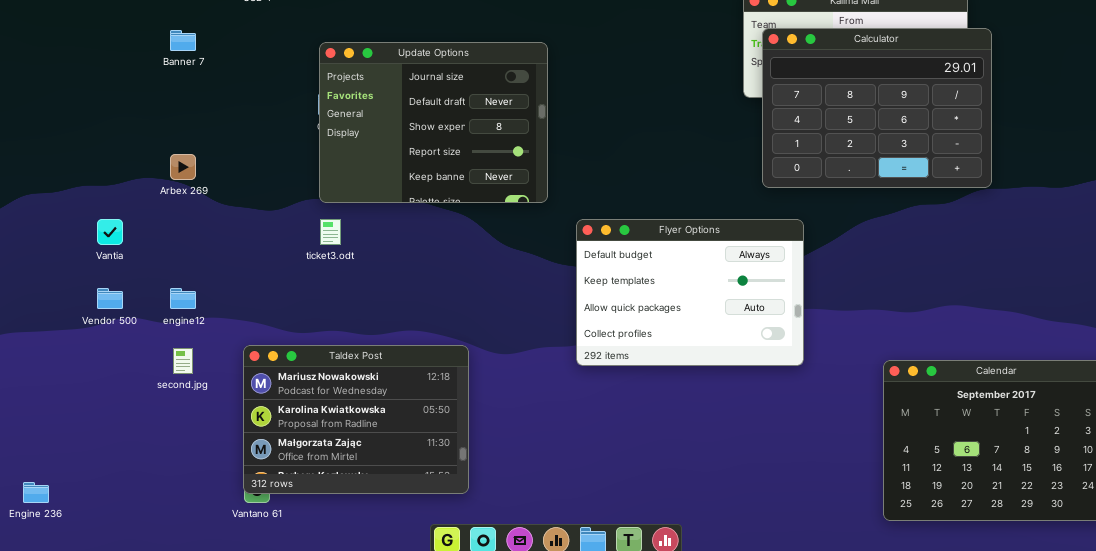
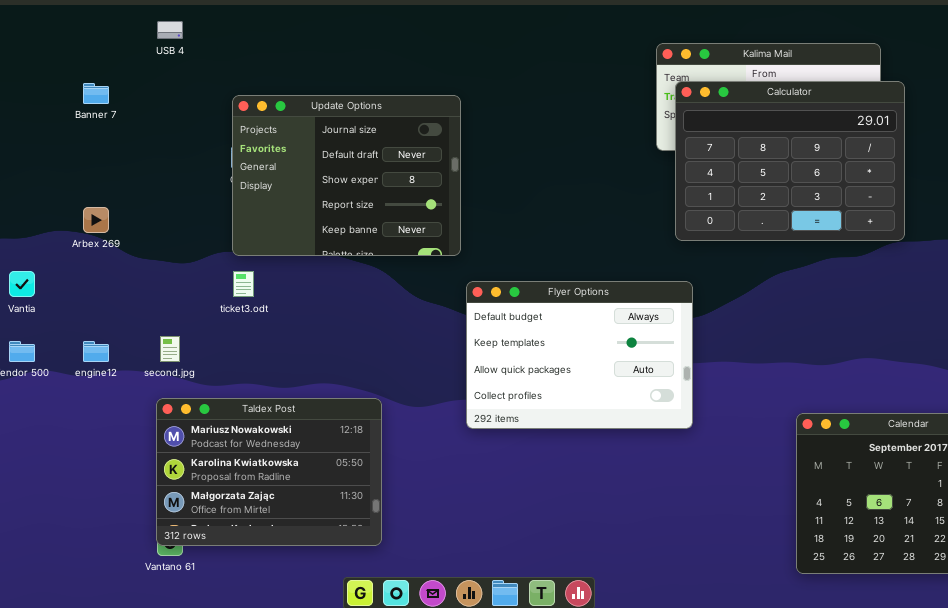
Flyer Options: [576,219,804,366] -> [466,281,693,429], moved
second.jpg: [173,348,193,374] -> [160,336,180,362], moved

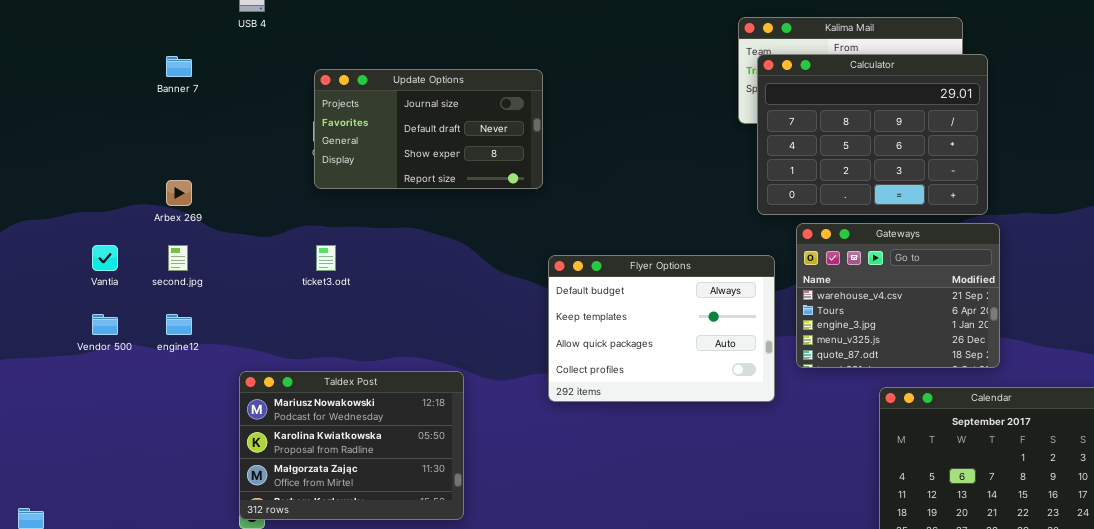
Update Options: [232,95,461,256] -> [314,69,543,189], resized
Gateways: none -> [796,223,1000,368], opened
second.jpg: [160,336,180,362] -> [168,245,188,271], moved

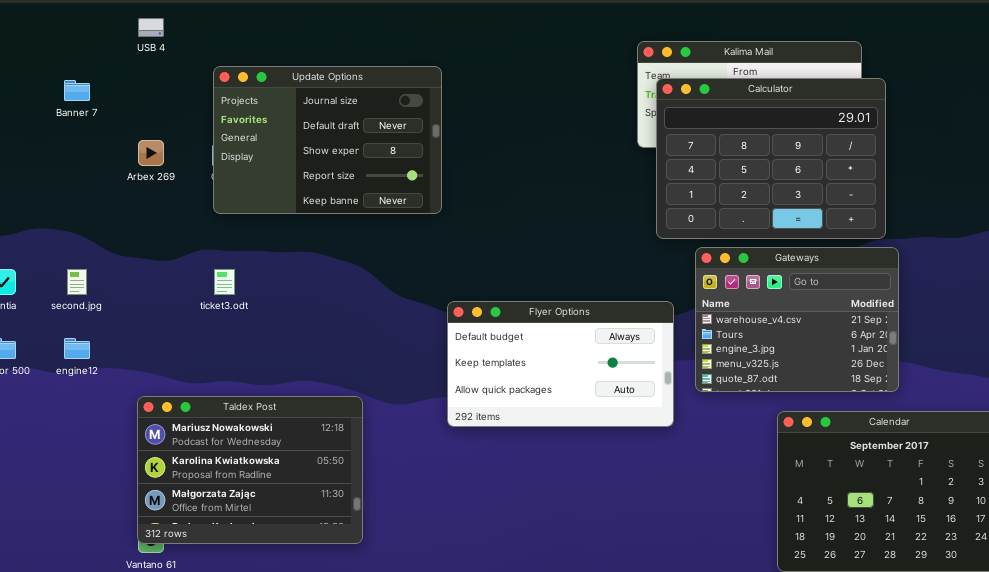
Update Options: [314,69,543,189] -> [213,66,442,214], resized
Arbex 269: [166,180,192,206] -> [138,140,164,166], moved
Flyer Options: [548,255,775,402] -> [447,301,674,427], resized

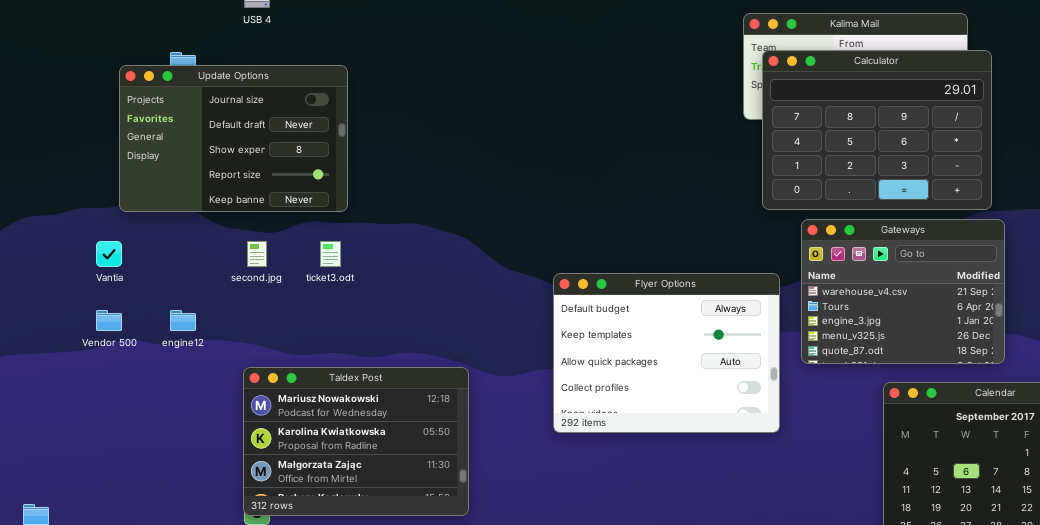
Update Options: [213,66,442,214] -> [119,65,348,212], moved
second.jpg: [67,269,87,295] -> [247,241,267,267], moved
Flyer Options: [447,301,674,427] -> [553,273,780,433], resized

